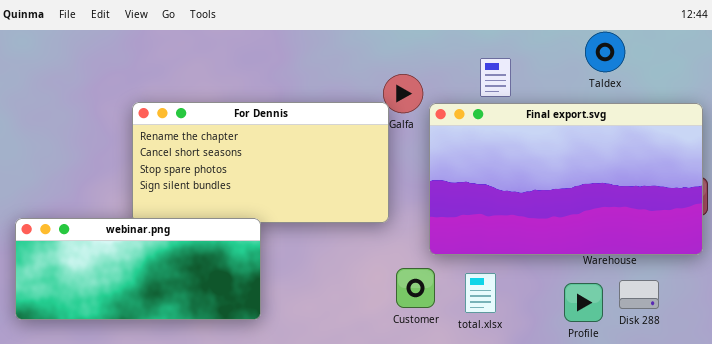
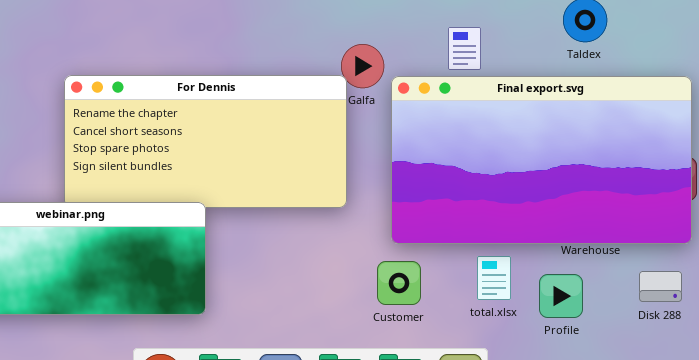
Customer: [396,268,435,308] -> [377,261,421,305], moved
total.xlsx: [465,273,496,313] -> [477,256,511,300], moved
Disk 288: [619,280,659,309] -> [639,271,682,302], moved

